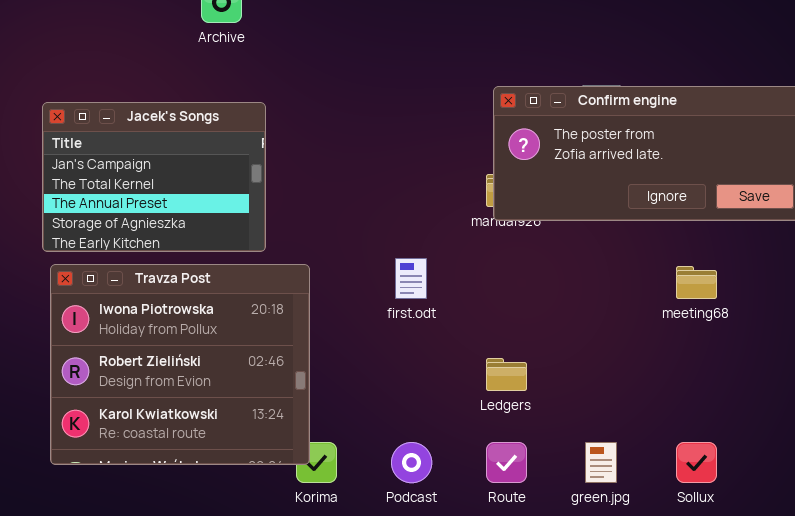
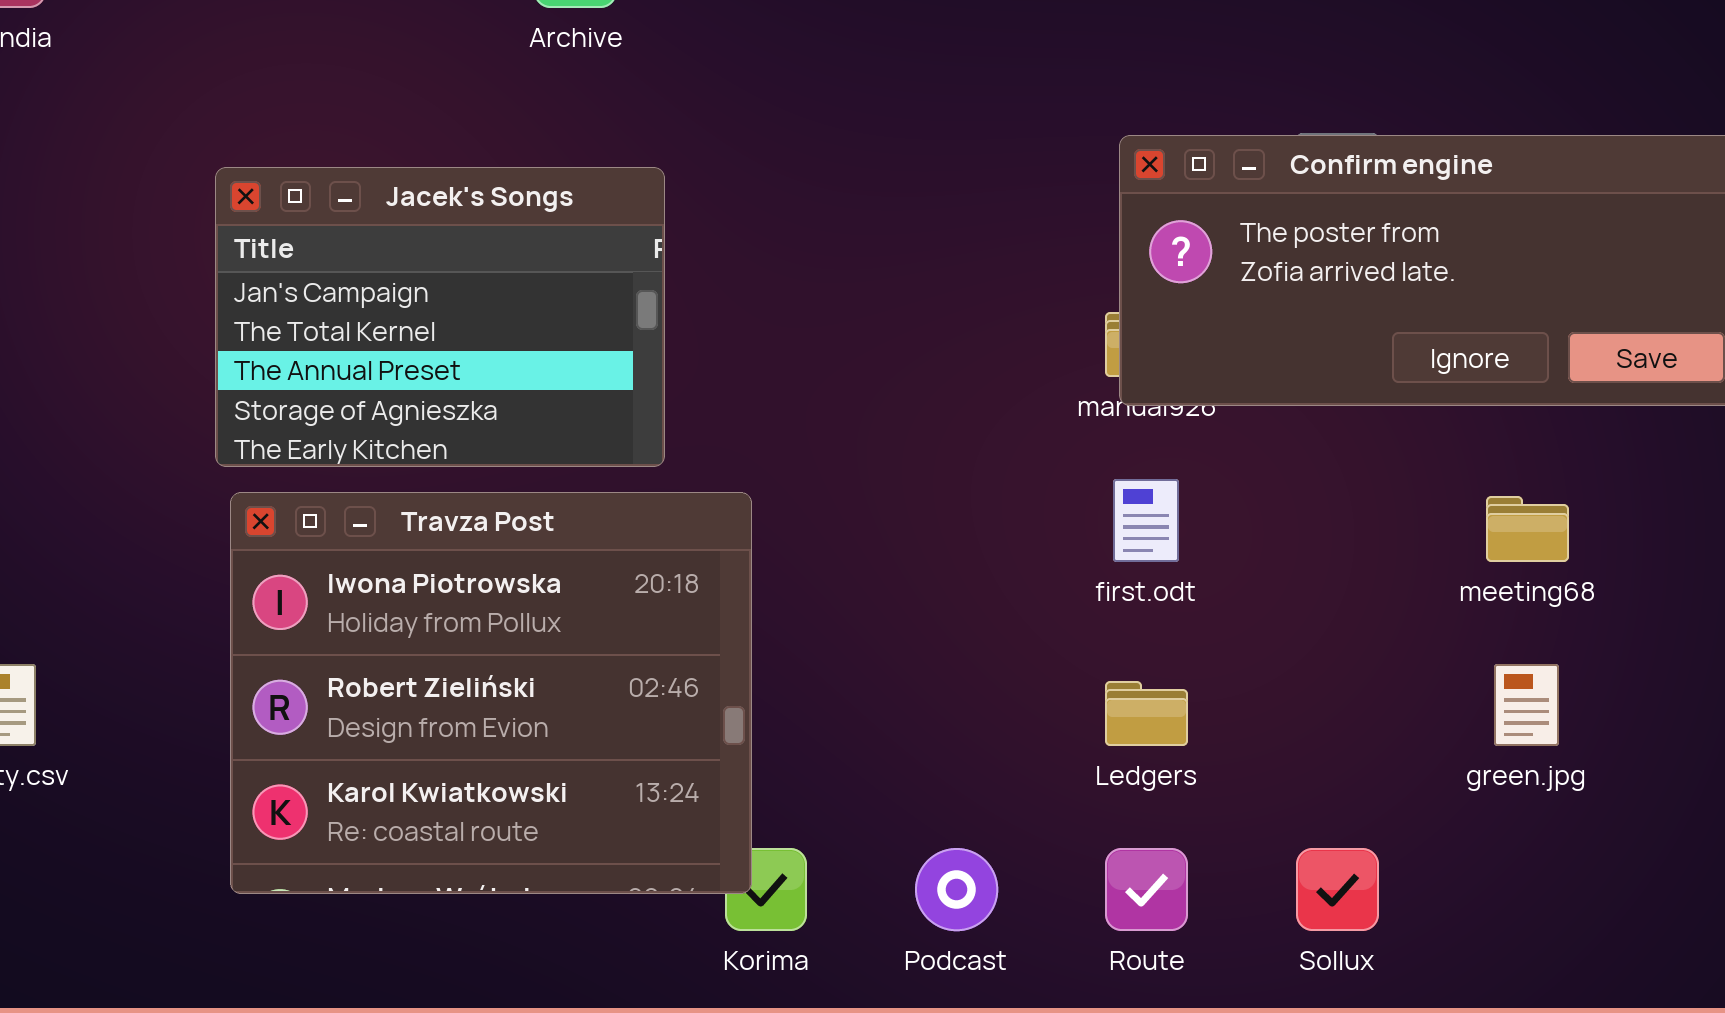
first.odt: [395,258,427,299] -> [1113,479,1179,562], moved
green.jpg: [585,442,617,483] -> [1494,664,1559,746], moved
Sollux: [676,442,717,483] -> [1296,848,1379,931], moved

